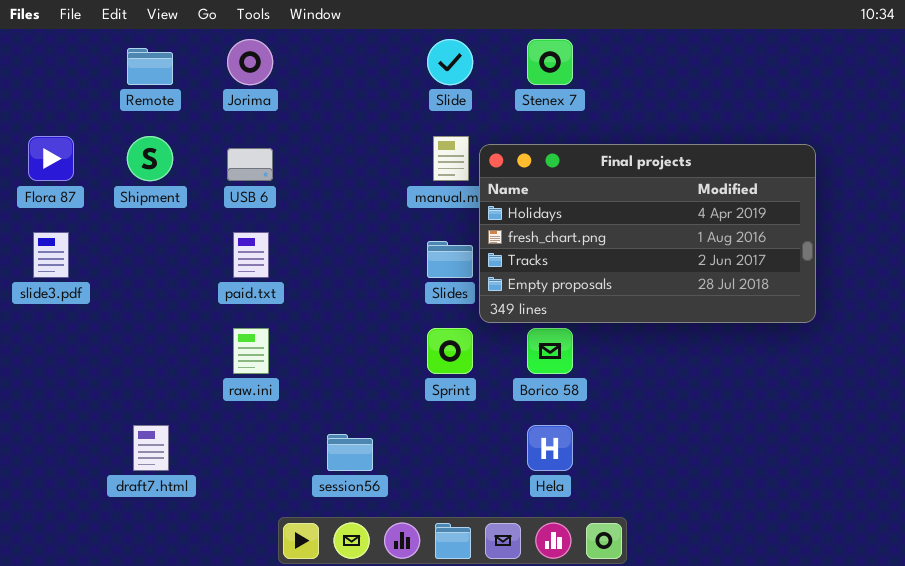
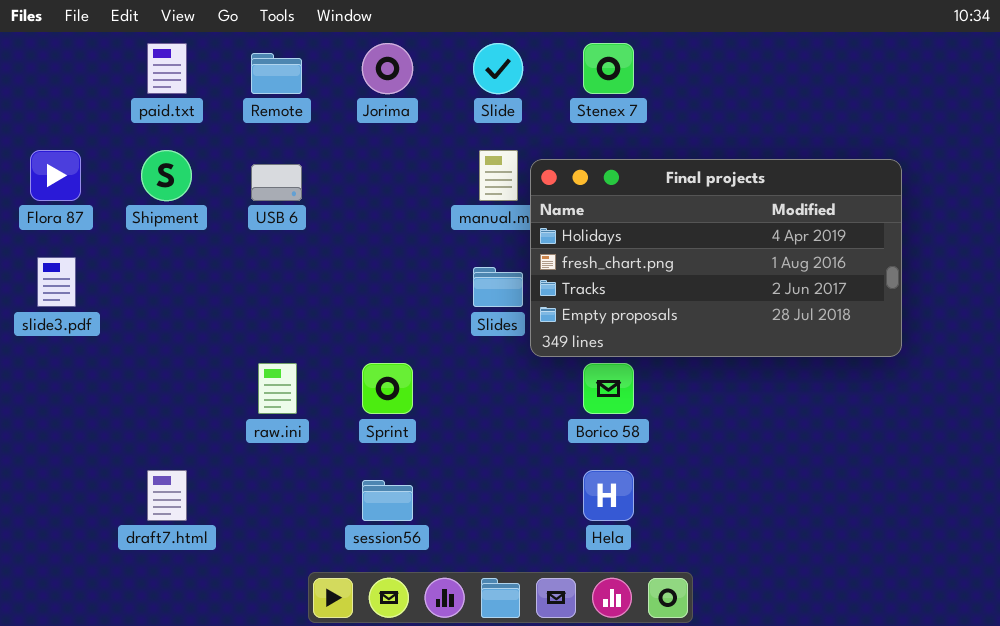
Jorima: [227,39,273,85] -> [362,43,413,94], moved
Remote: [127,48,173,85] -> [251,53,302,94], moved
paid.txt: [233,232,269,278] -> [147,43,187,94], moved
Sprint: [427,328,473,374] -> [362,363,413,414], moved

